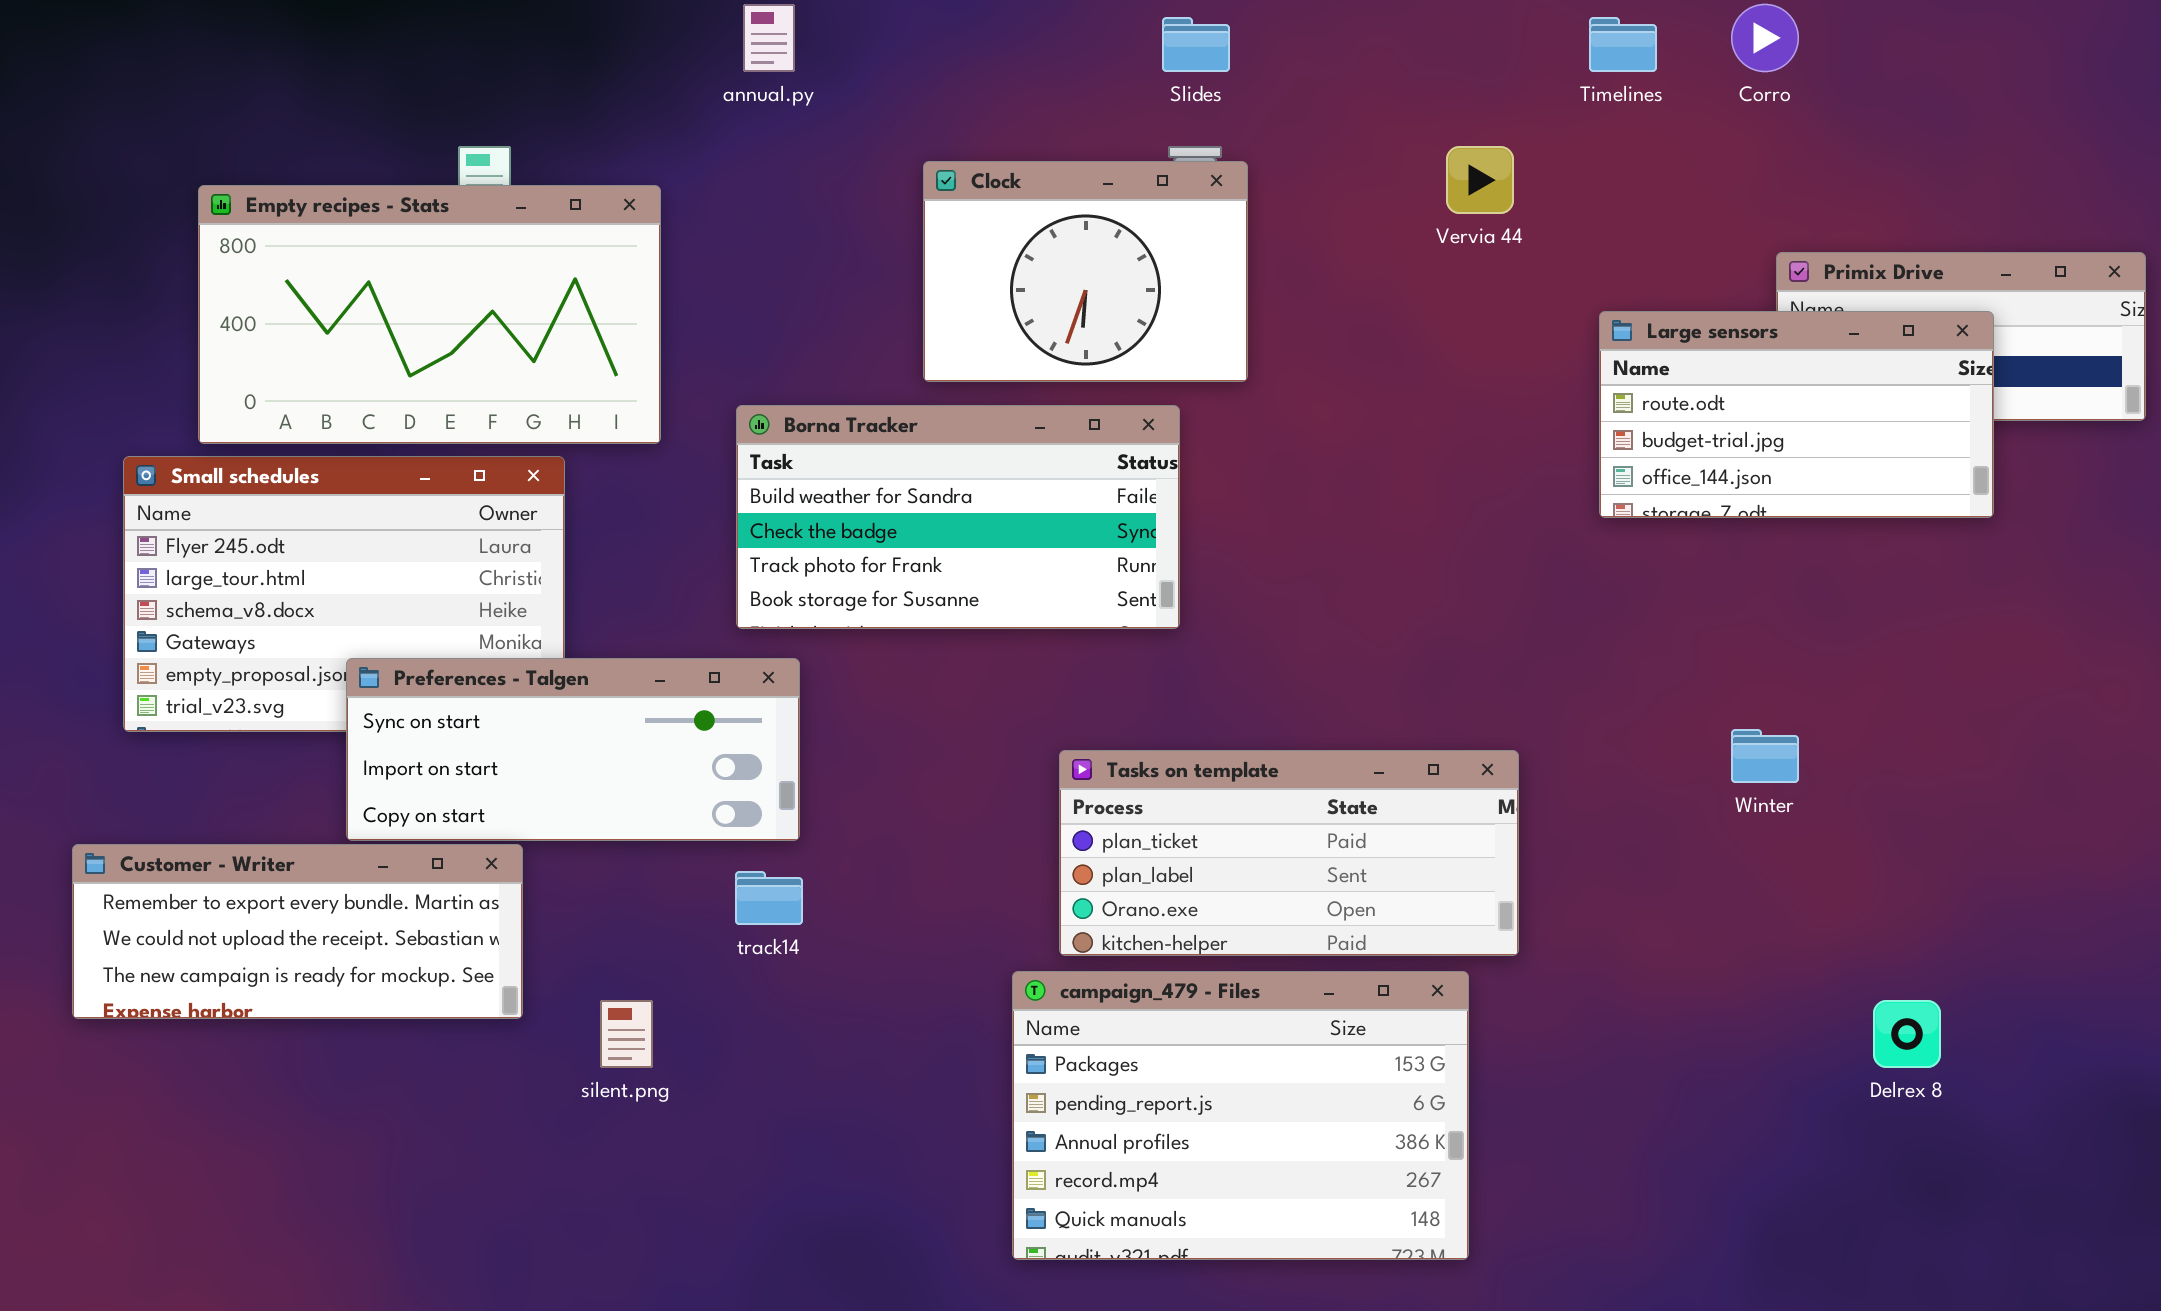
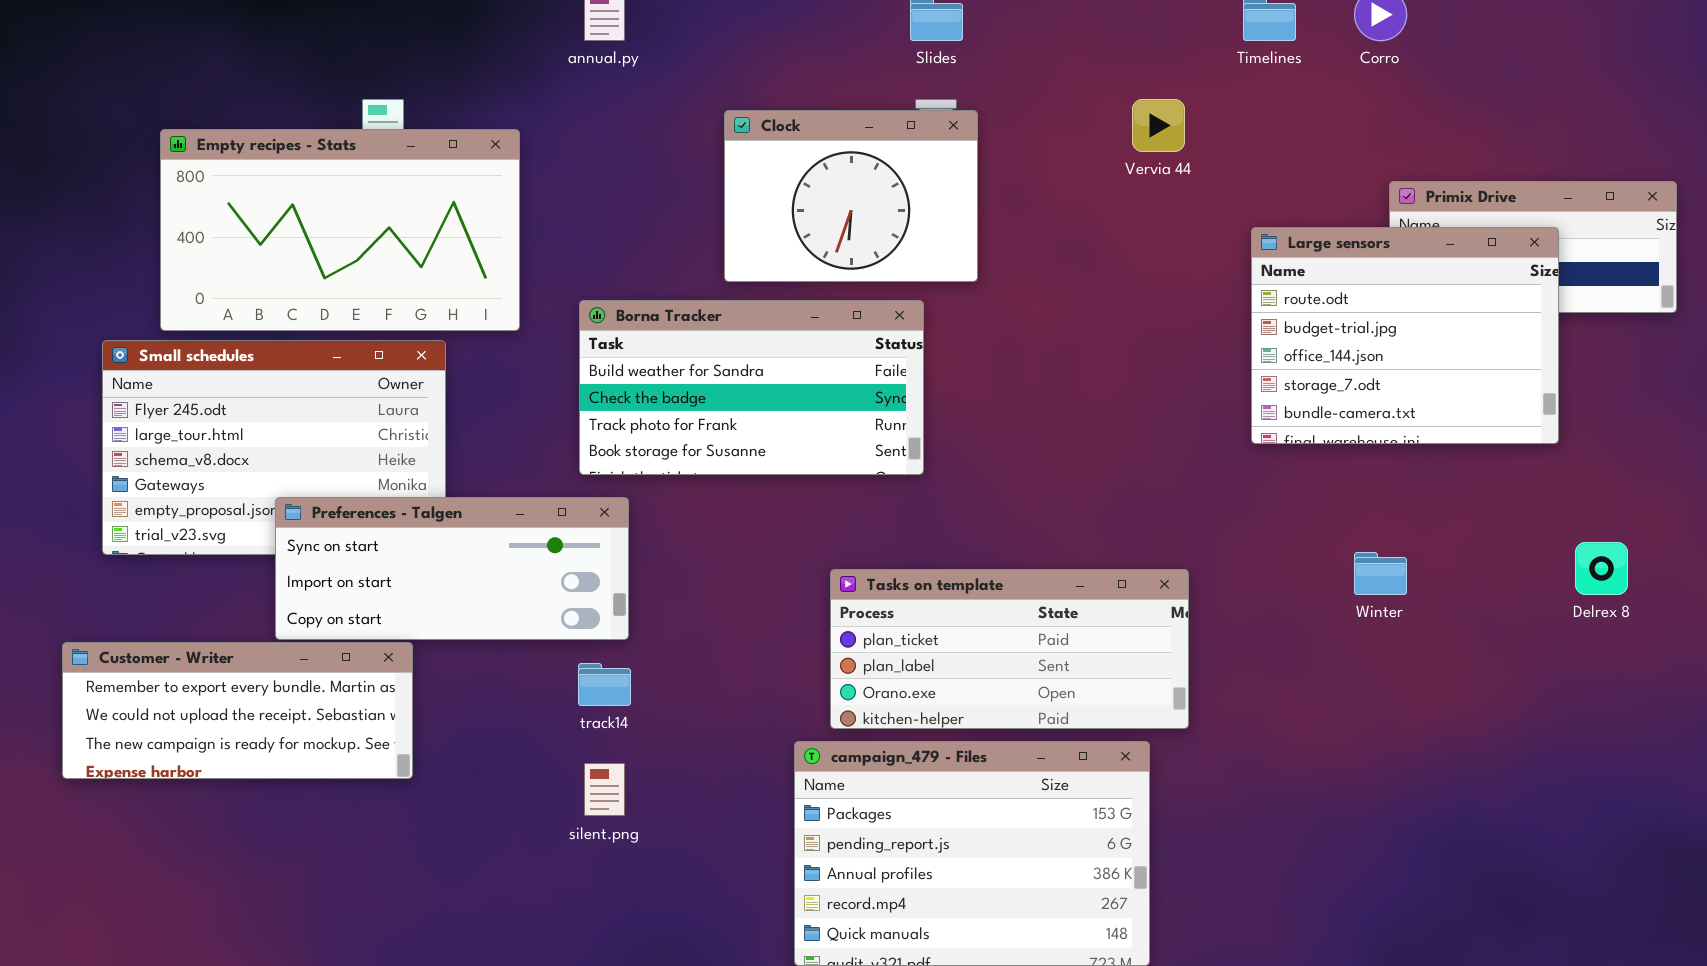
Large sensors: [1599,311,1994,518] -> [1251,227,1559,444], resized
silent.png: [600,1000,653,1068] -> [584,763,625,816], moved
Delrex 8: [1873,1000,1941,1068] -> [1575,542,1628,595], moved

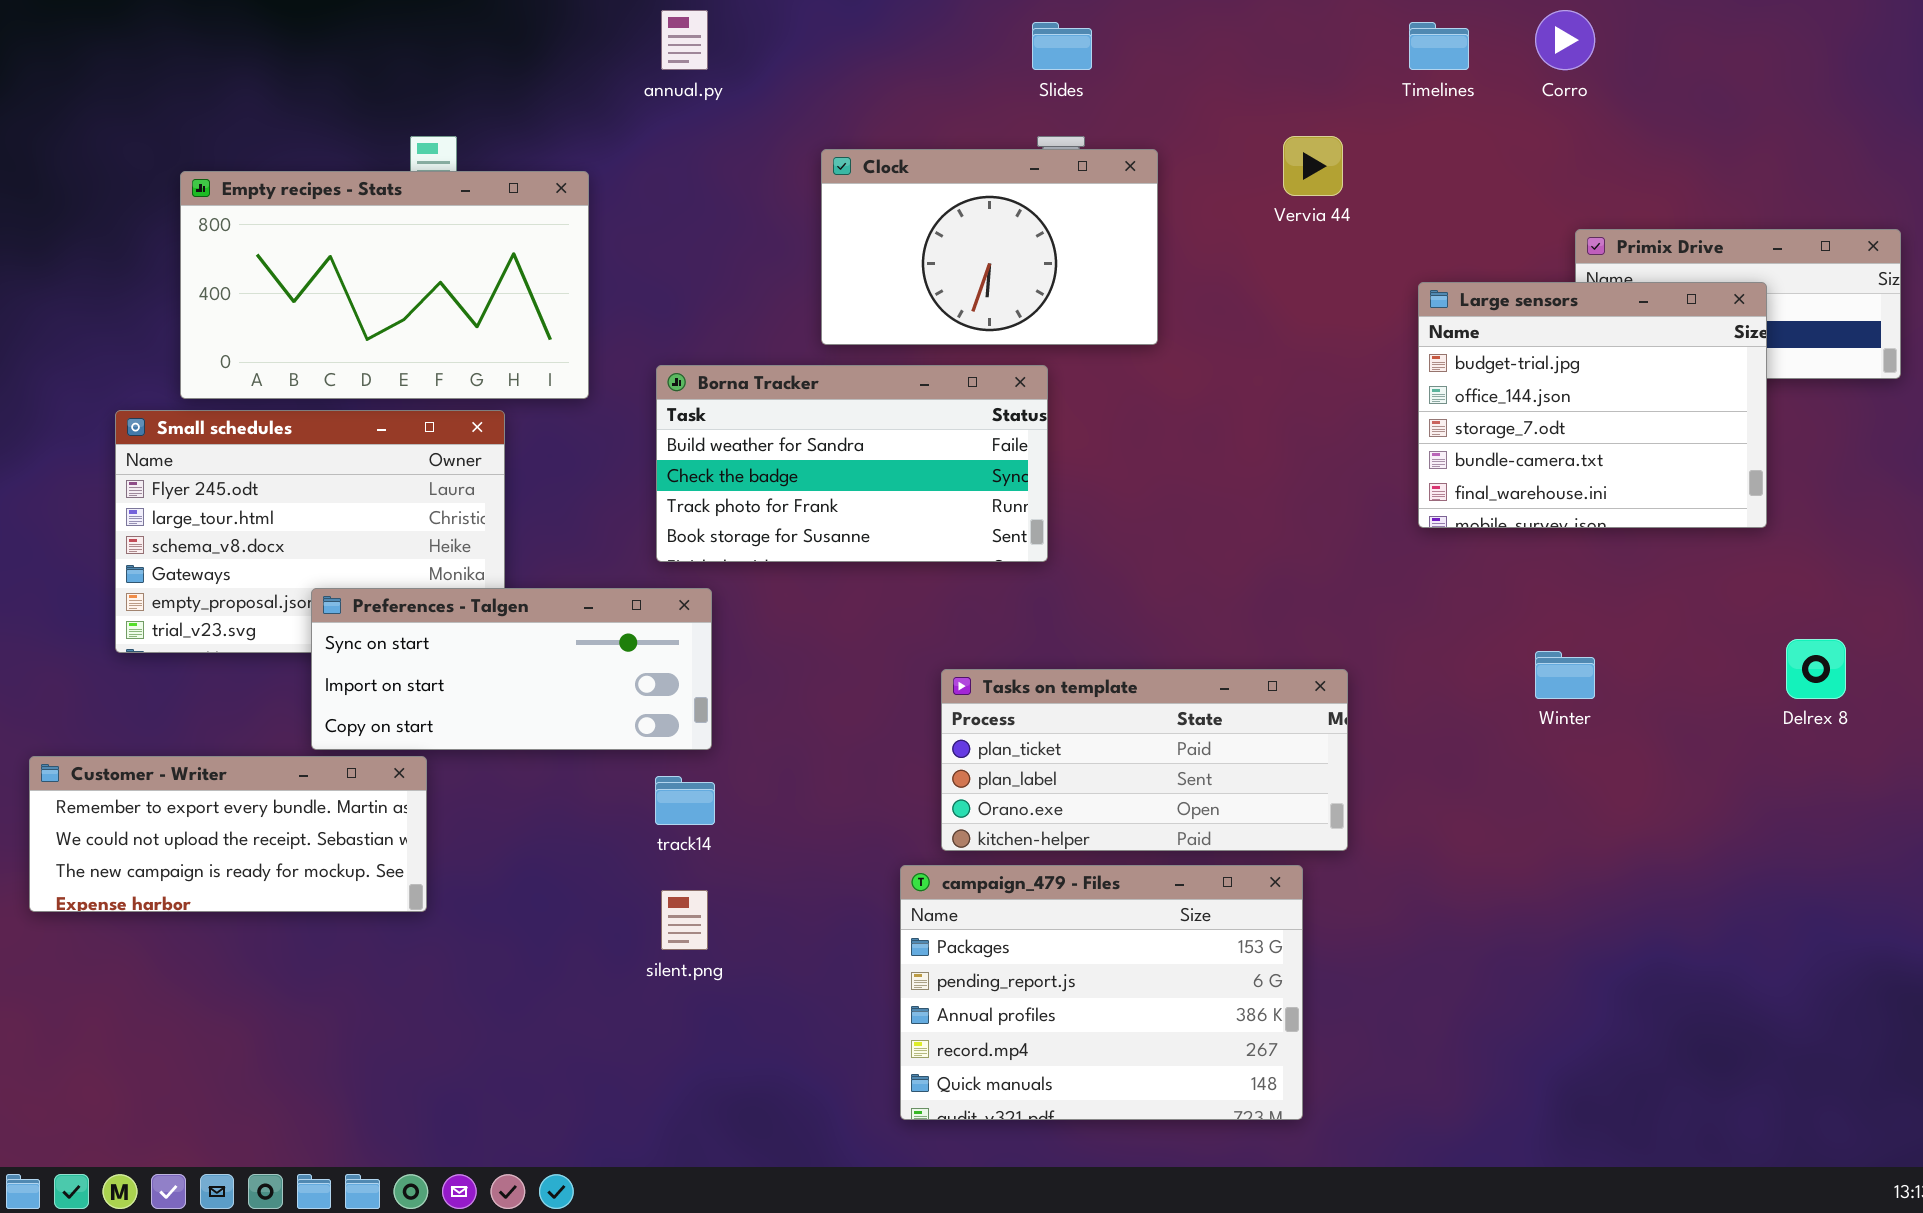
Clock: [724,110,978,282] -> [821,149,1158,345], resized
Large sensors: [1251,227,1559,444] -> [1418,282,1767,528], scrolled down 1 row
Customer - Writer: [62,642,413,779] -> [29,756,427,912], moved

